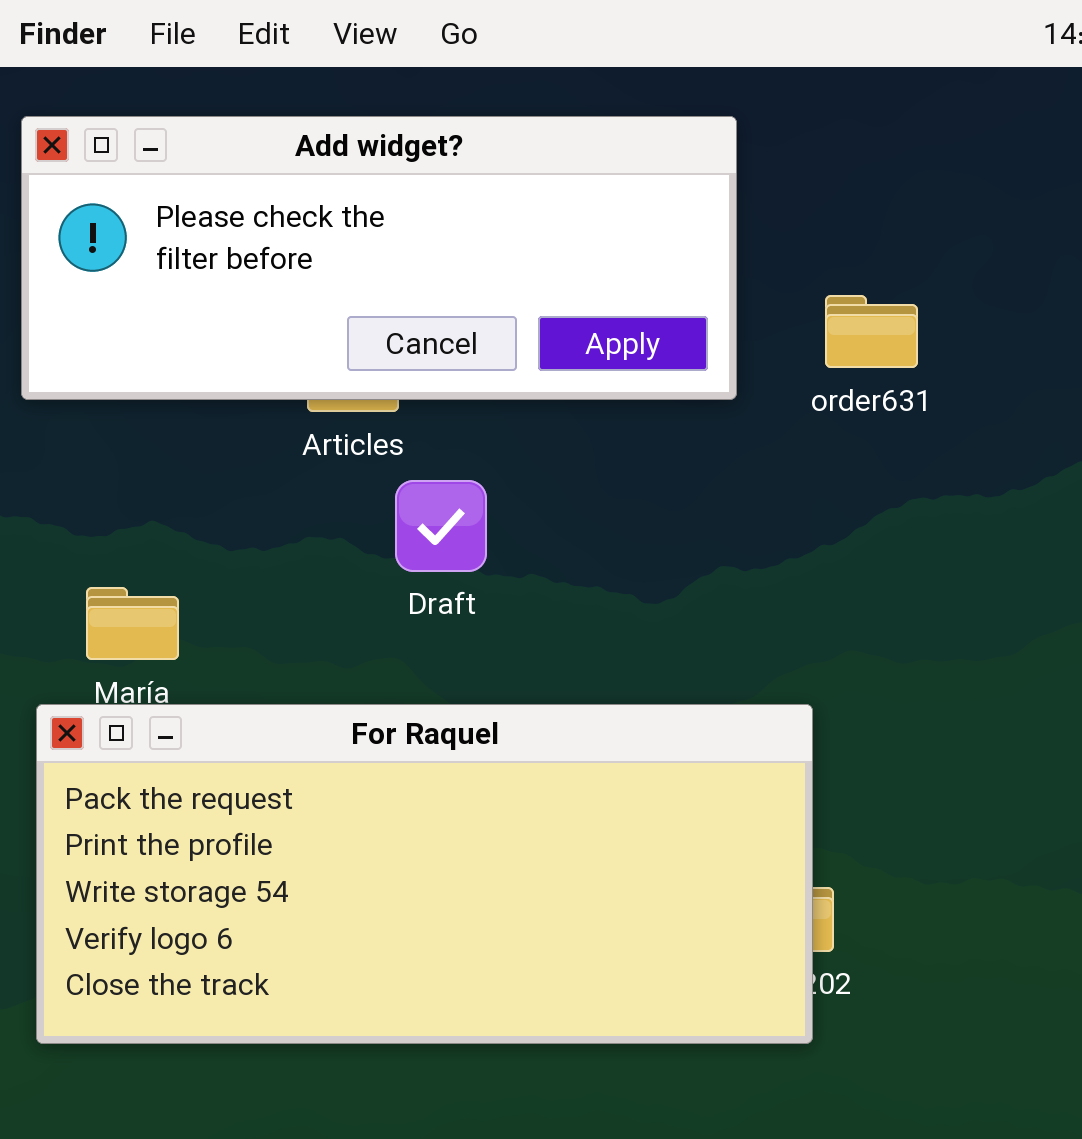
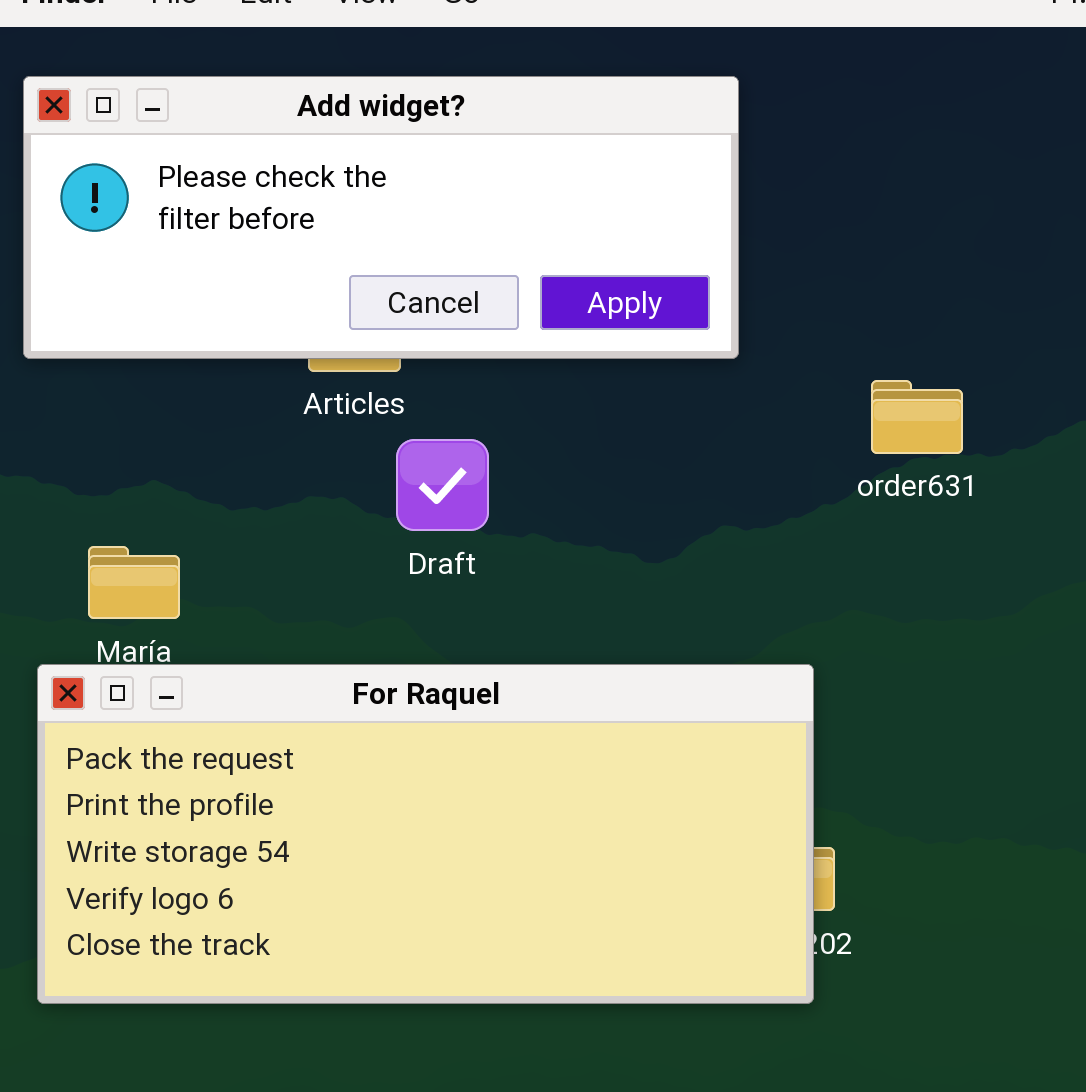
order631: [825,295,918,368] -> [871,380,963,454], moved

